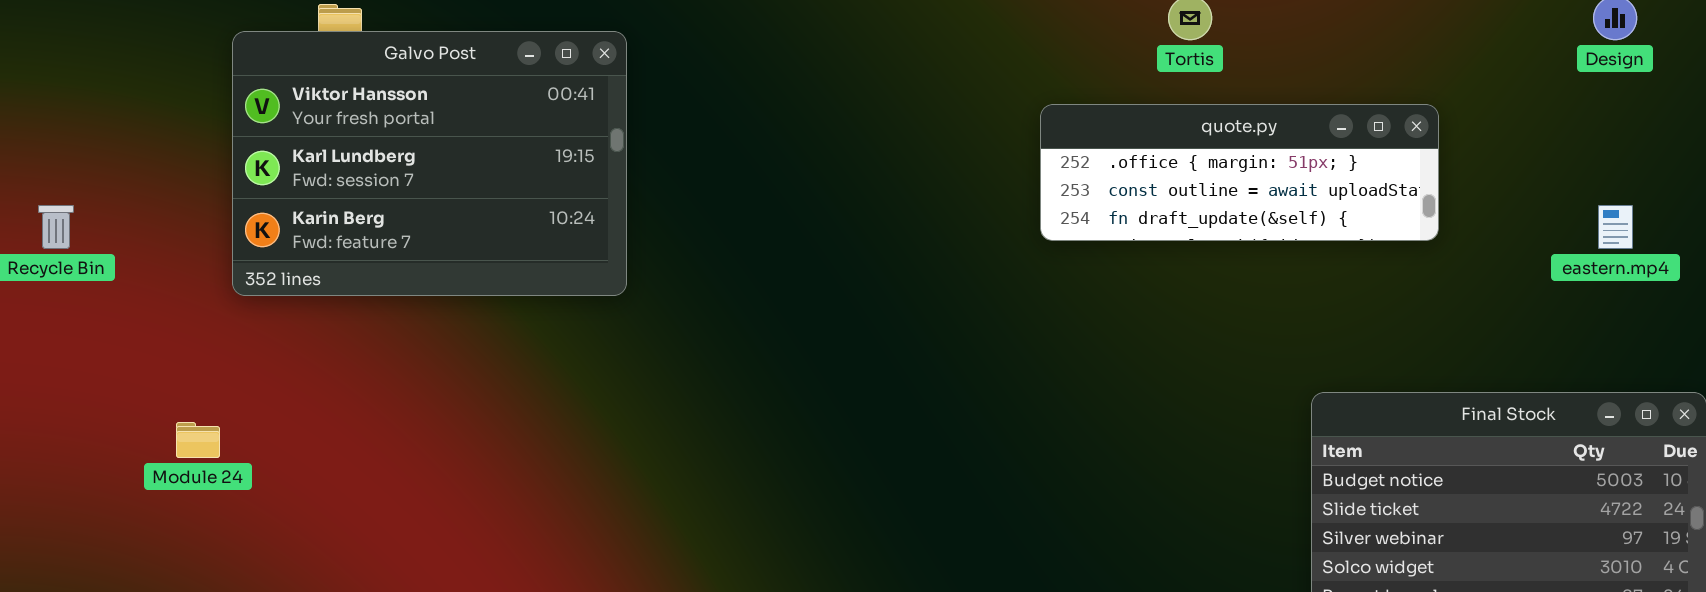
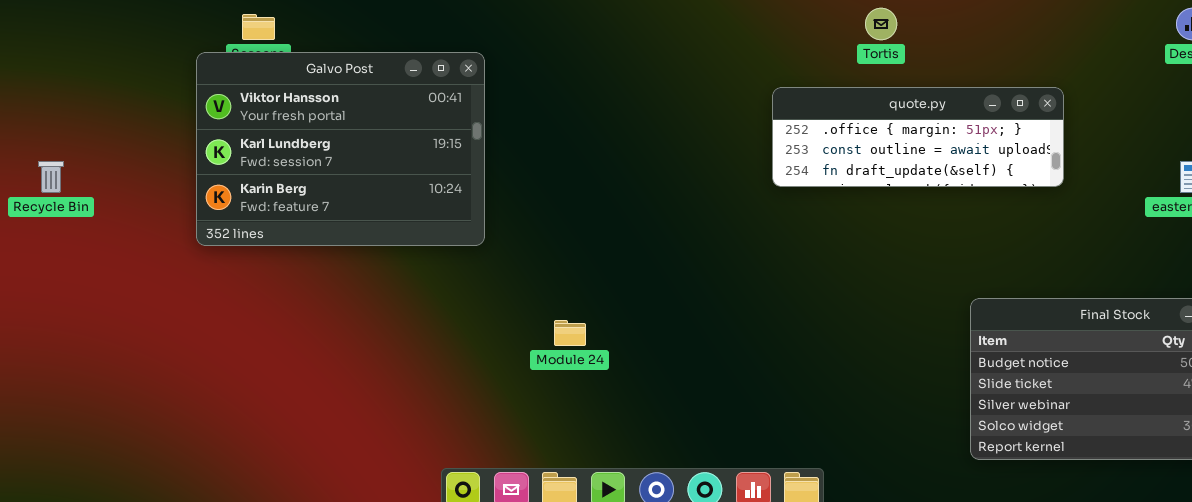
Galvo Post: [232,31,627,296] -> [196,52,485,246], moved
Module 24: [176,422,220,458] -> [554,320,586,346], moved

